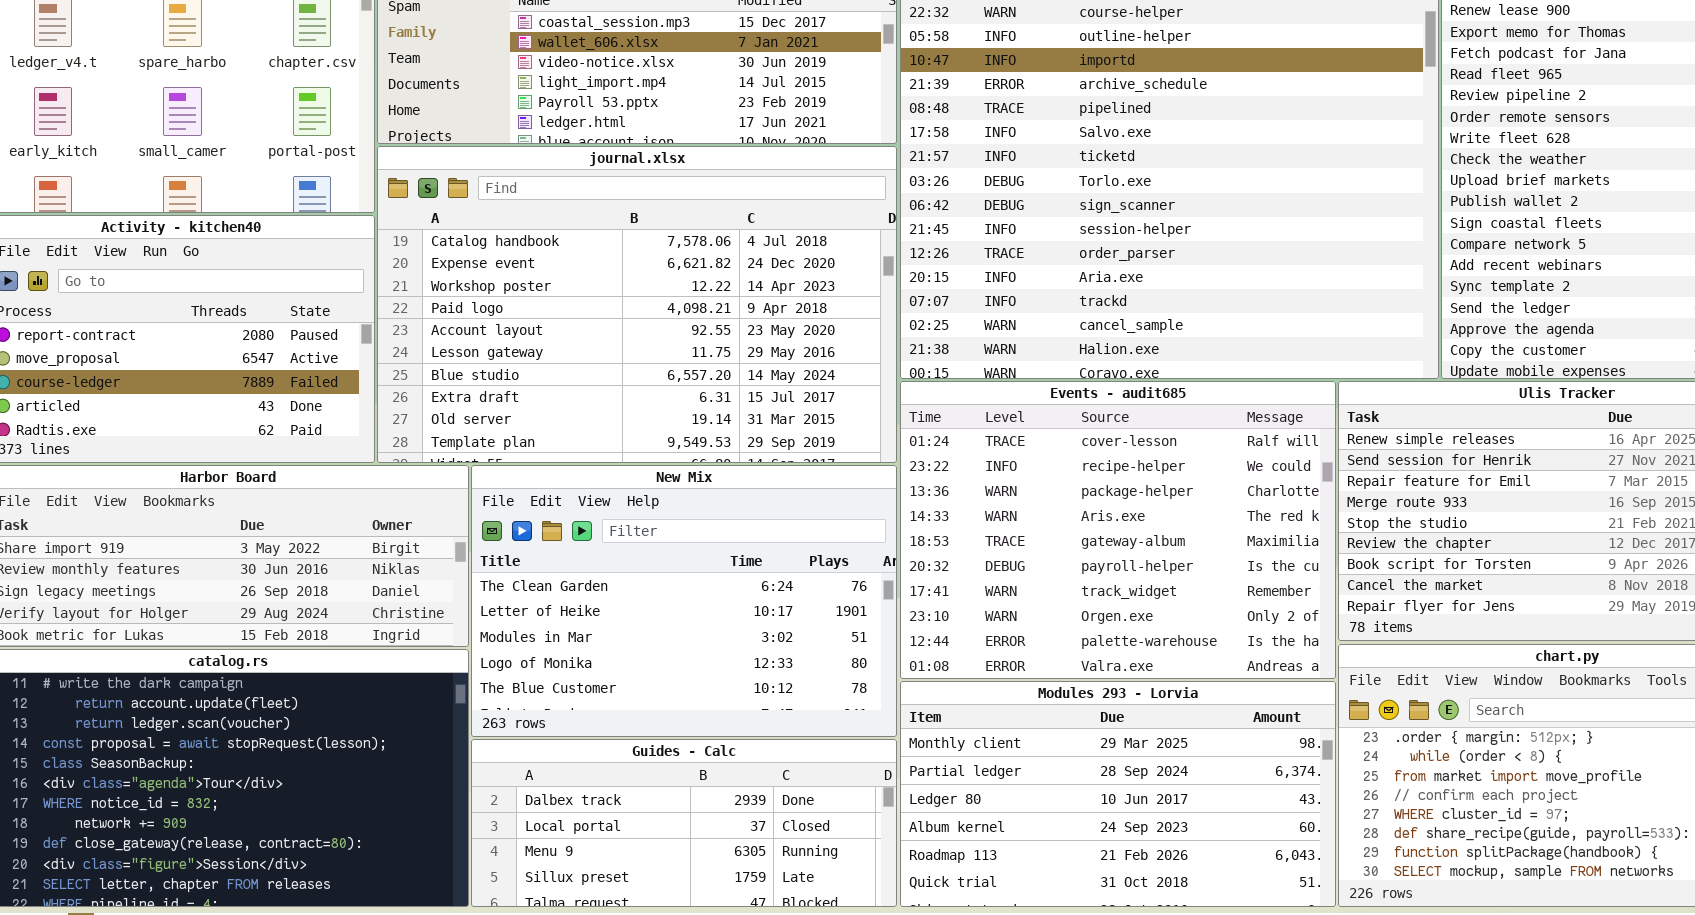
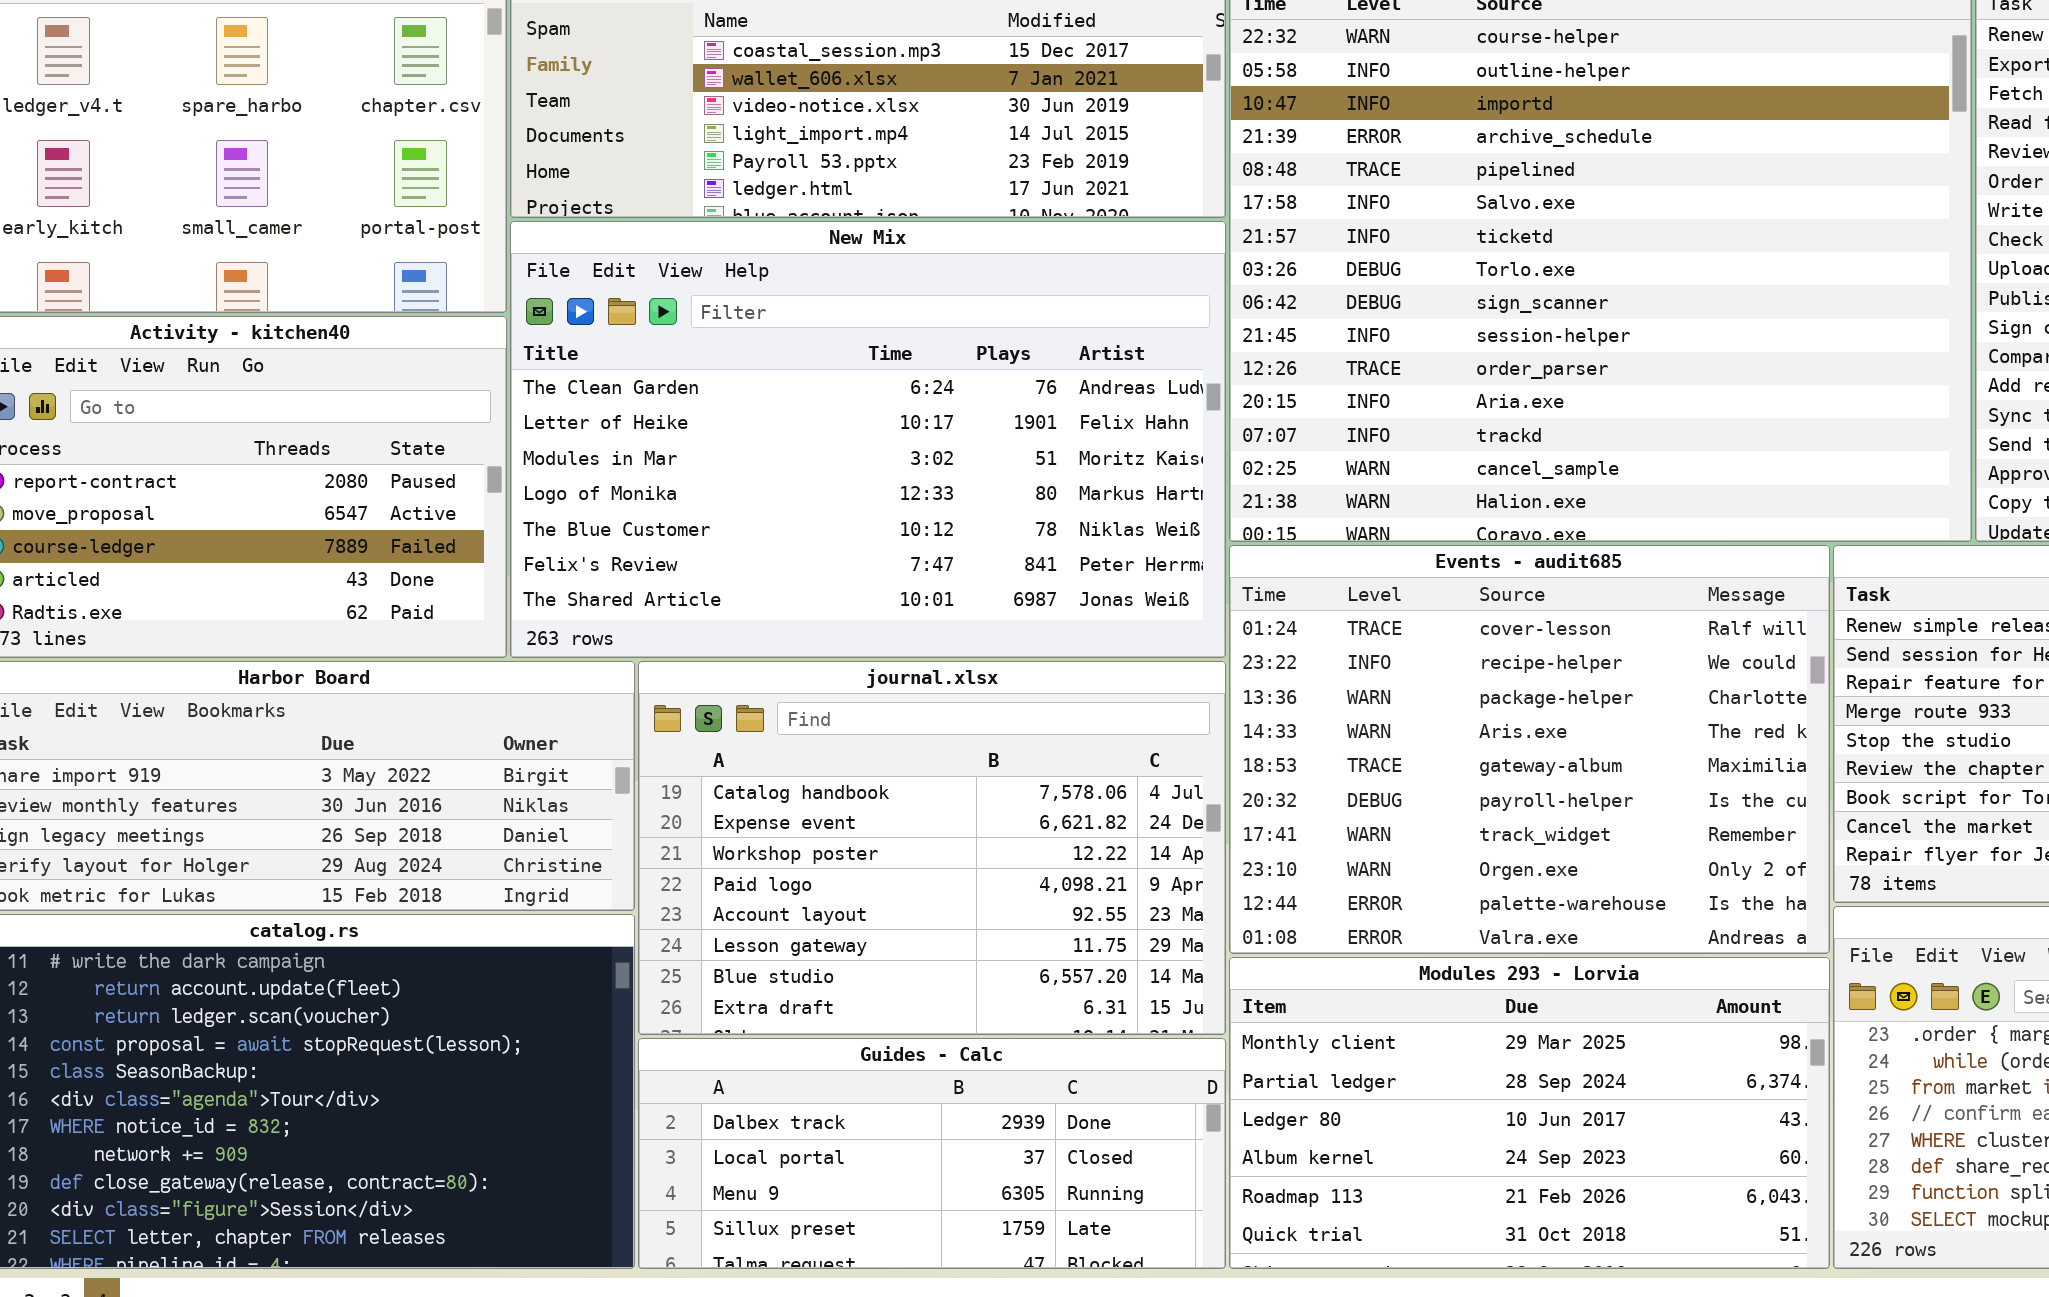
journal.xlsx: [377,146,897,463] -> [638,661,1226,1035], moved, resized
New Mix: [471,465,897,737] -> [510,221,1226,658], moved, resized

